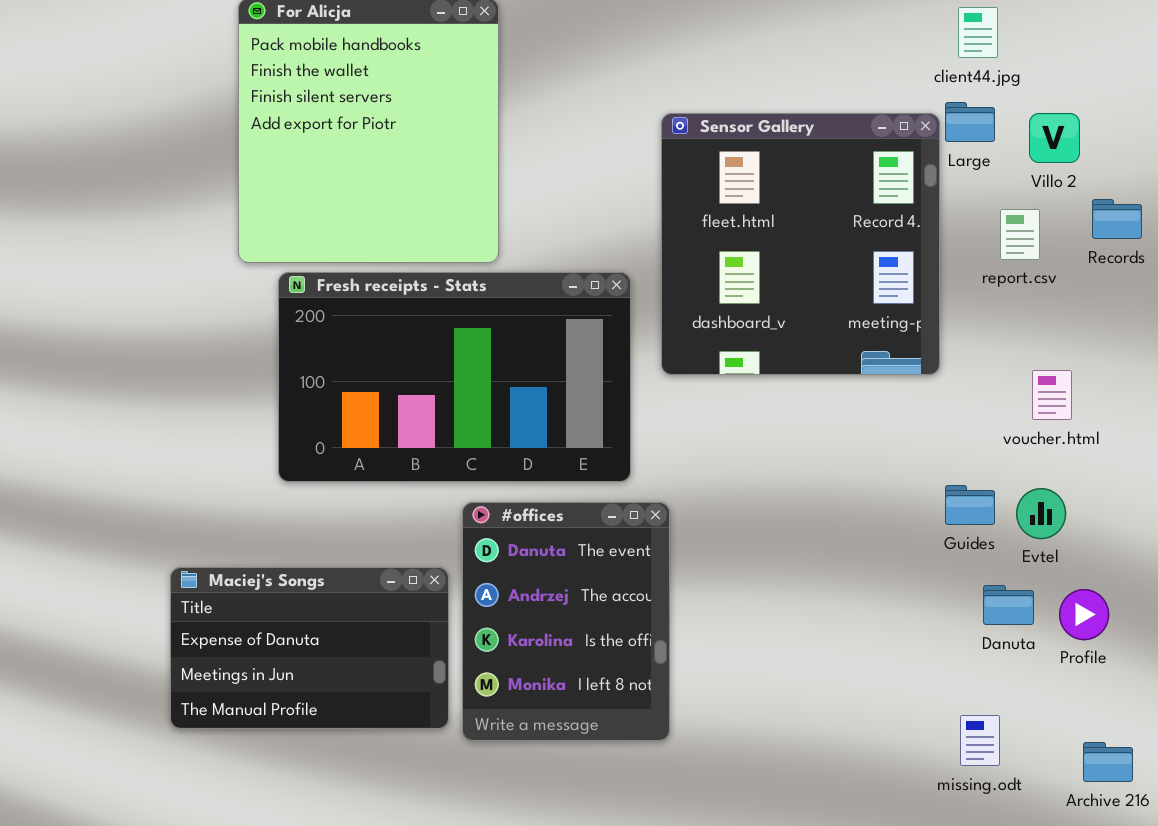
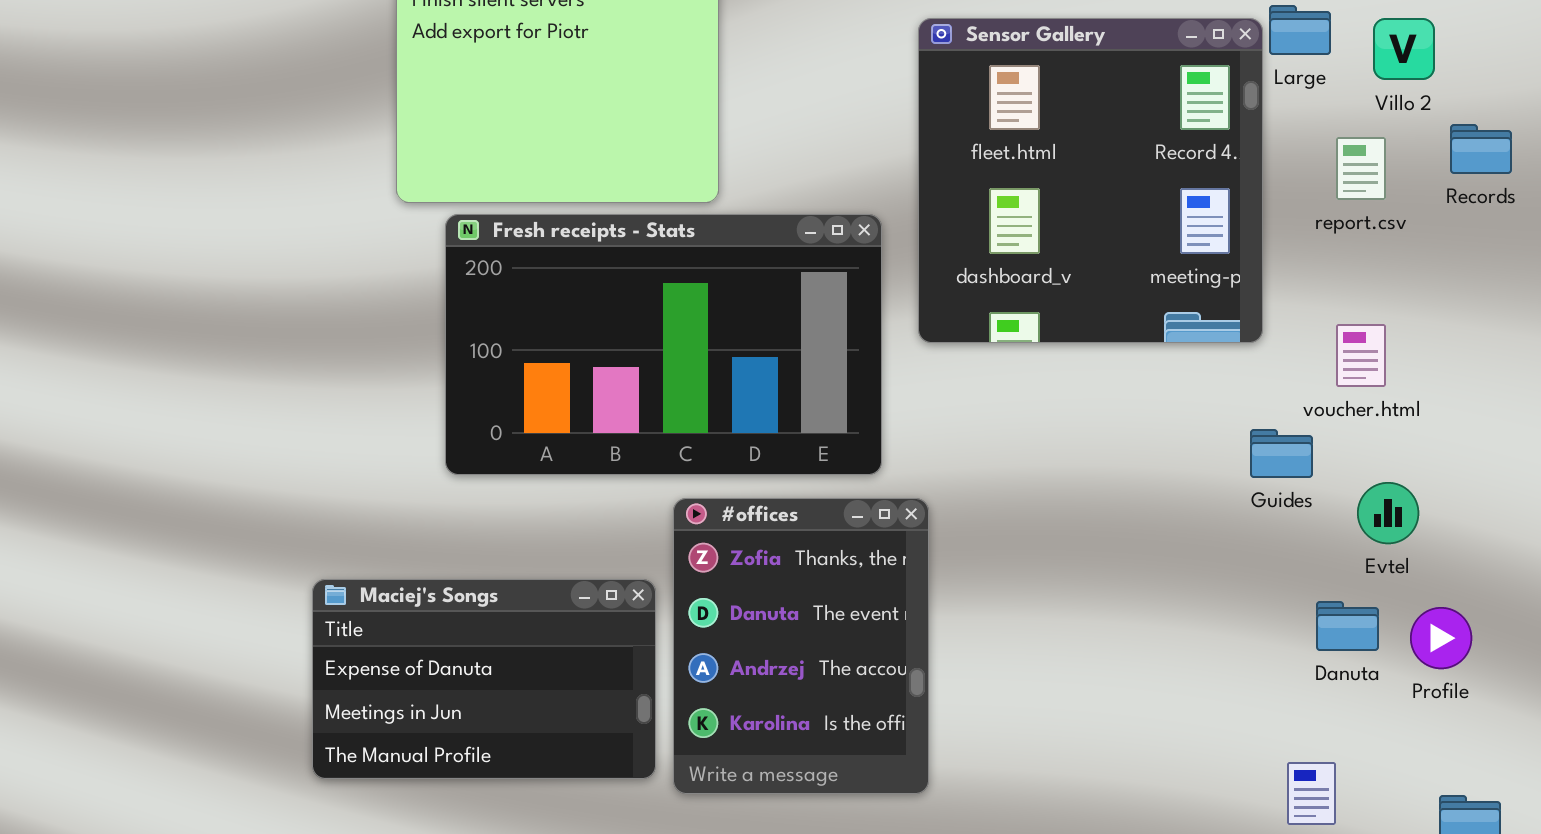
voucher.html: [1032,370,1072,420] -> [1336,324,1386,387], moved
Guides: [945,485,995,525] -> [1250,429,1313,478], moved
#offices: [462,502,670,741] -> [673,498,929,794], scrolled up 1 row

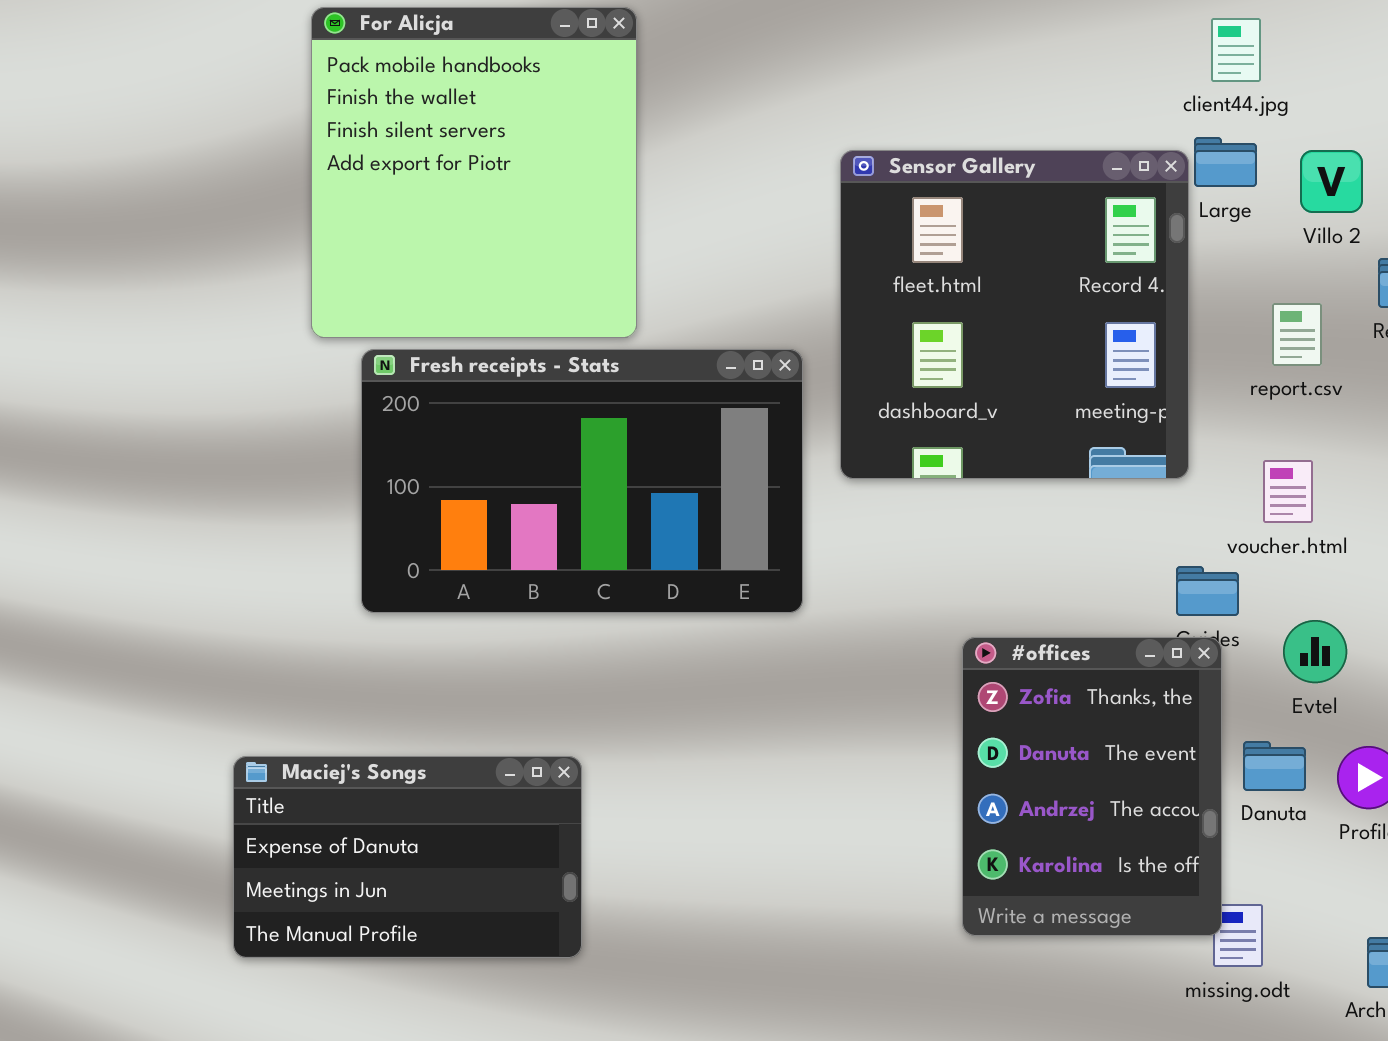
report.csv: [1336,137,1386,200] -> [1272,303,1322,366], moved
#offices: [673,498,929,794] -> [962,637,1222,936], moved
Maciej's Songs: [312,579,656,779] -> [233,756,582,958], moved

